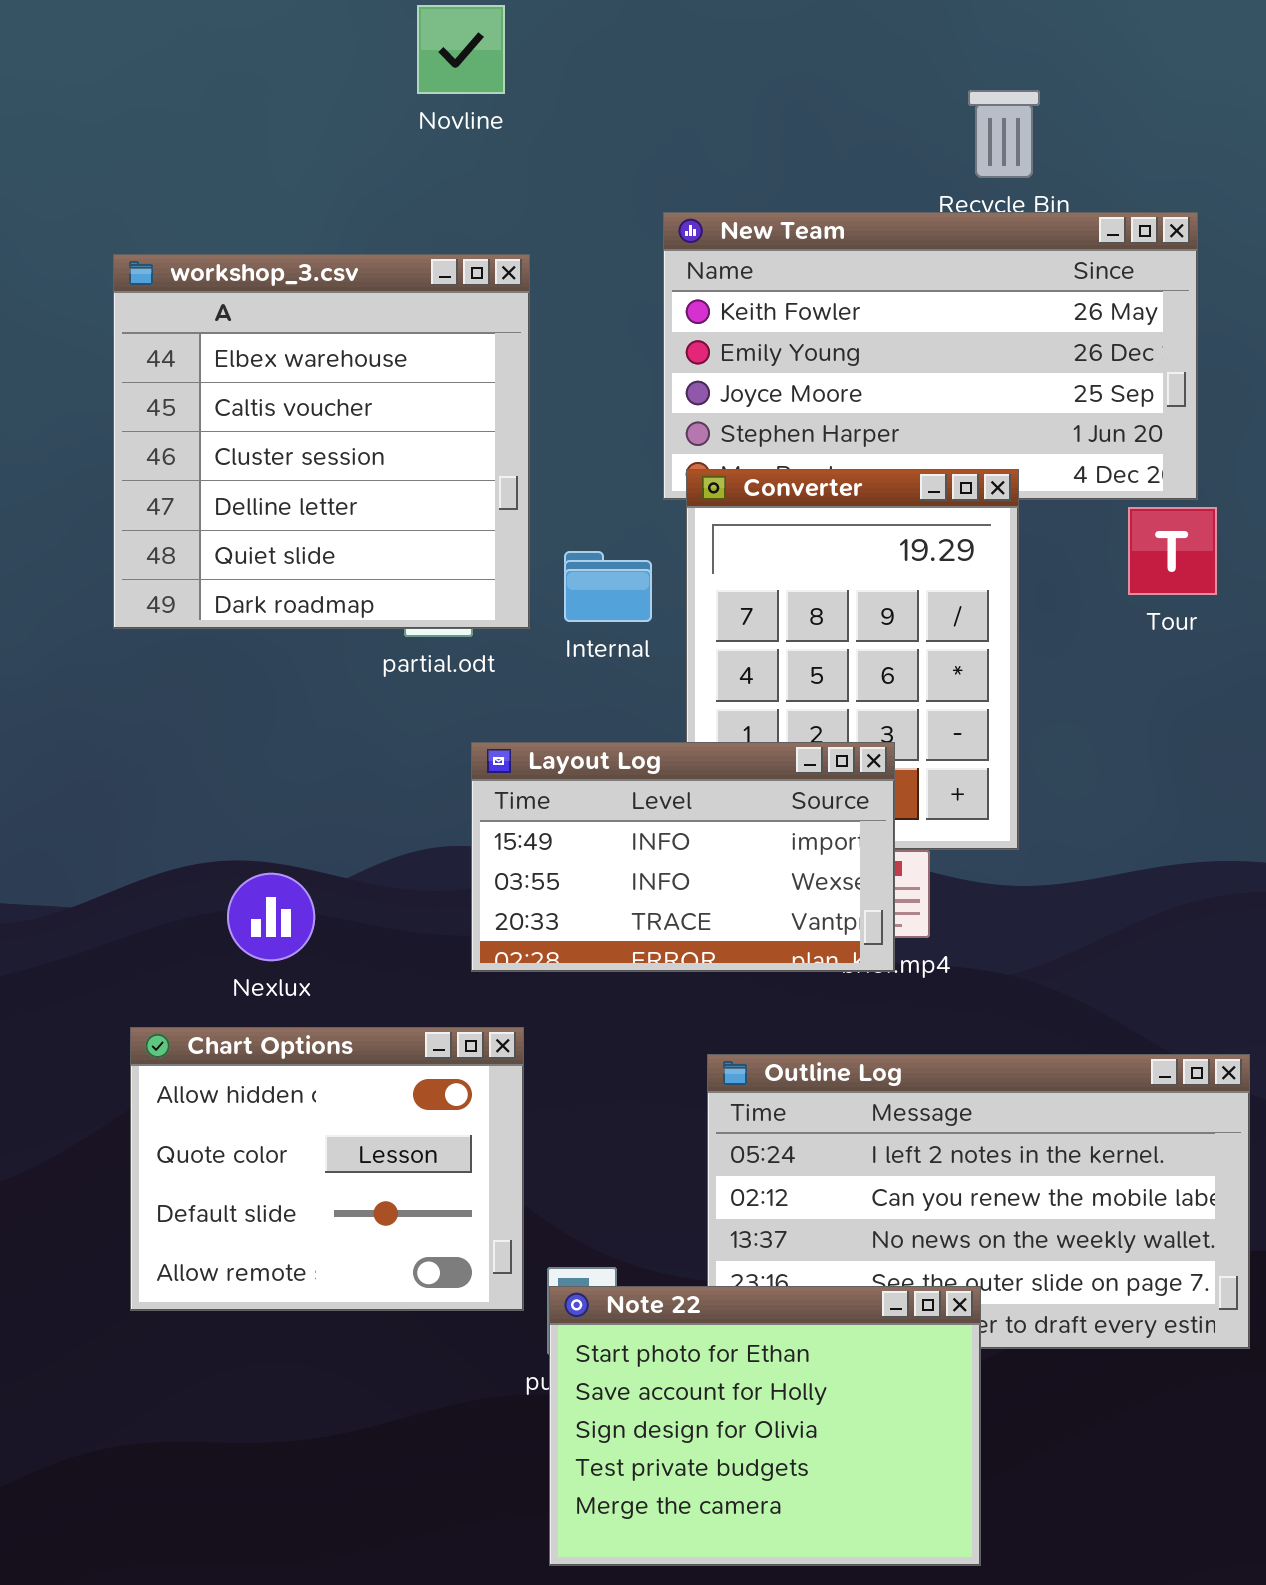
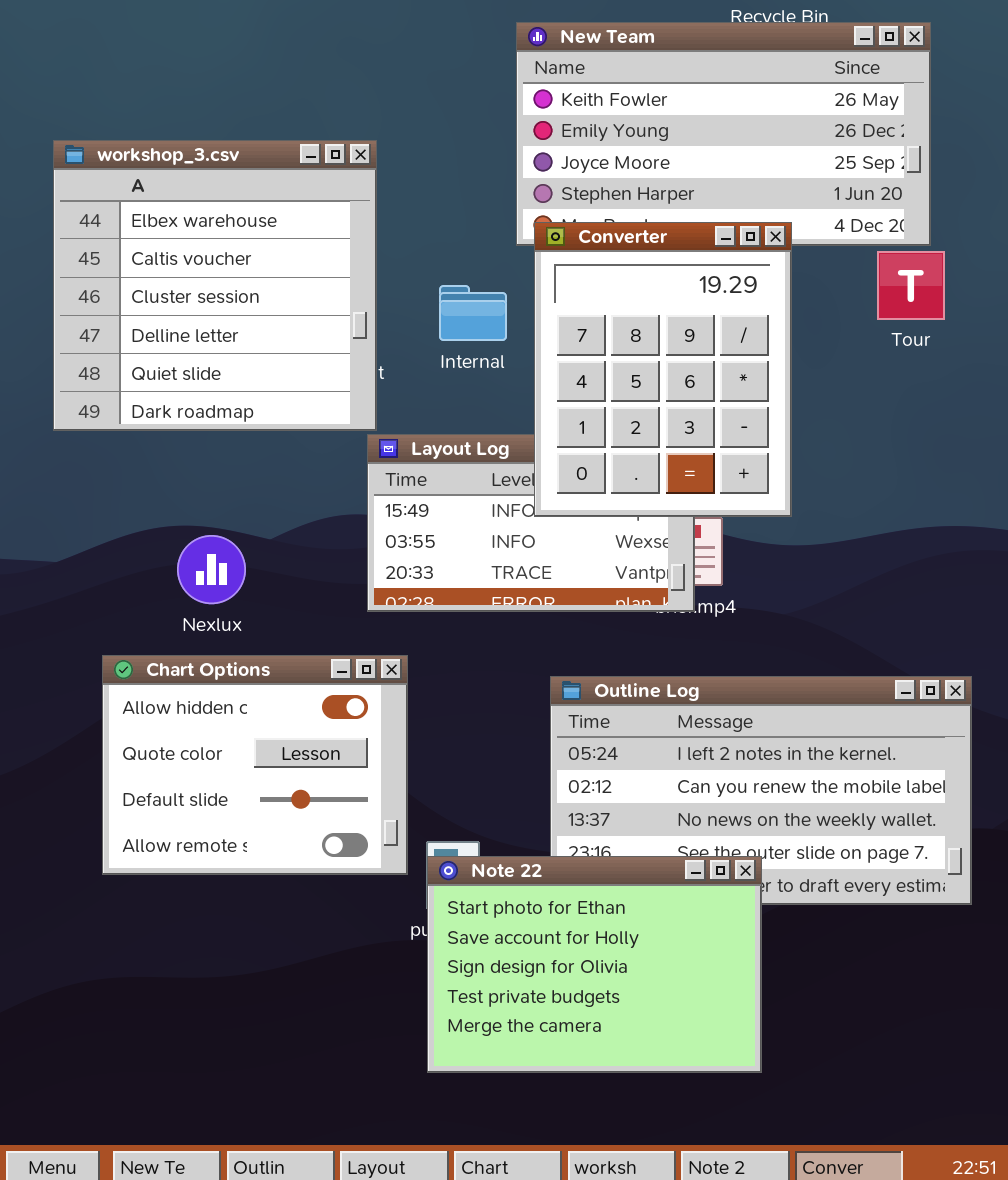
workshop_3.csv: [113,254,530,629] -> [53,140,377,431], moved
Converter: [686,469,1019,850] -> [534,222,792,517], raised

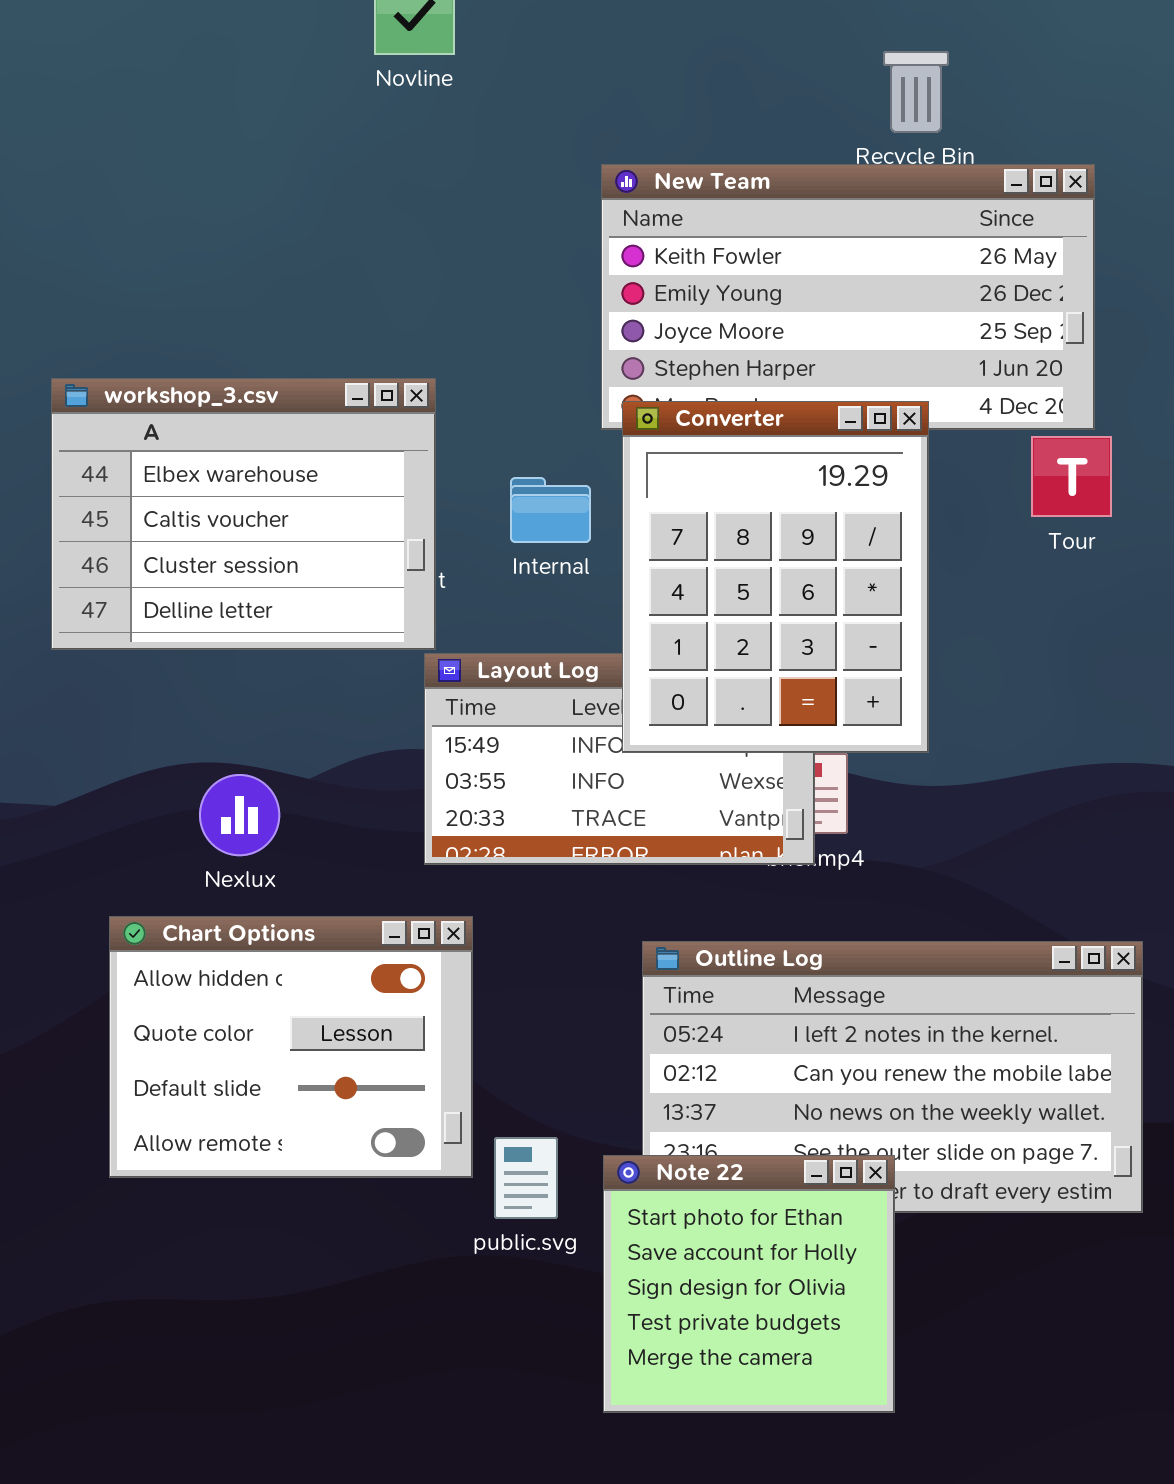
workshop_3.csv: [53,140,377,431] -> [51,378,436,650], resized
Note 22: [427,856,762,1073] -> [603,1155,895,1413], resized

